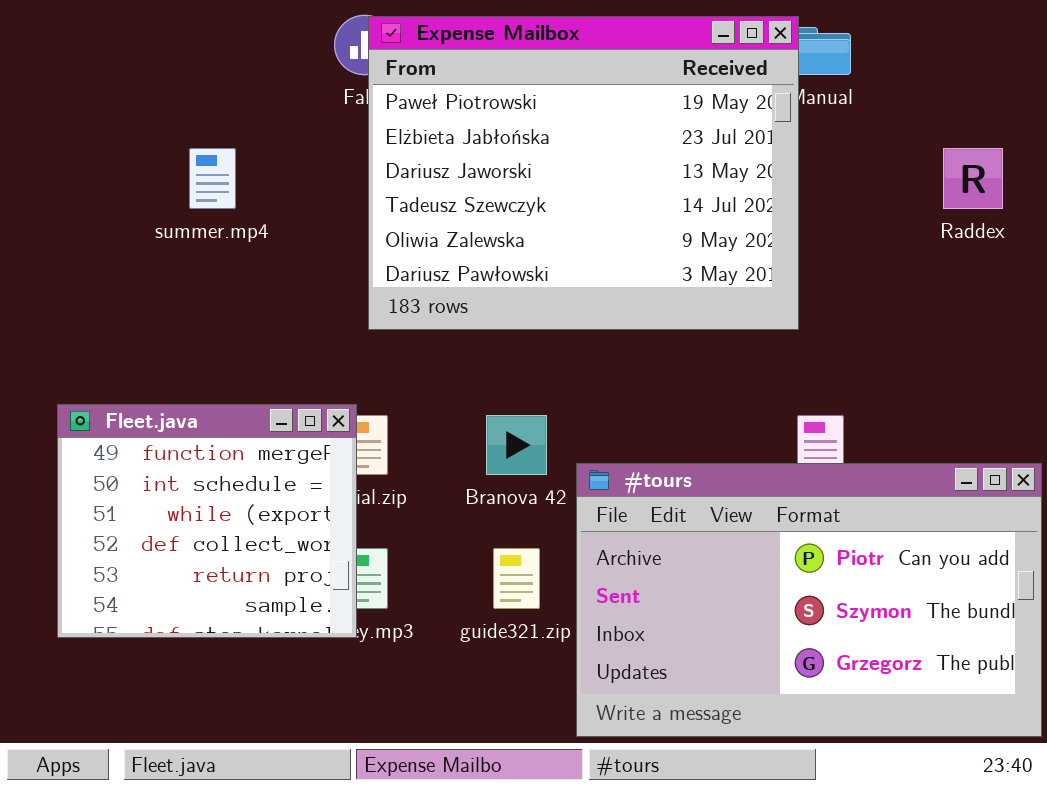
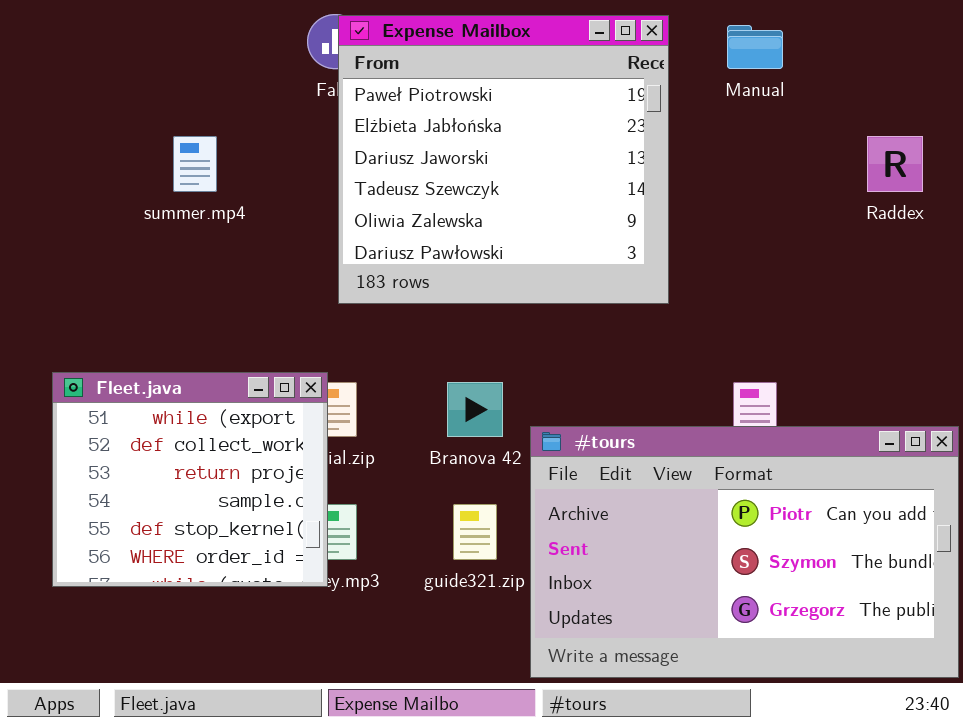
Expense Mailbox: [368,16,799,330] -> [338,15,669,304], resized
Fleet.java: [57,404,357,638] -> [52,372,328,587], scrolled down 2 rows

